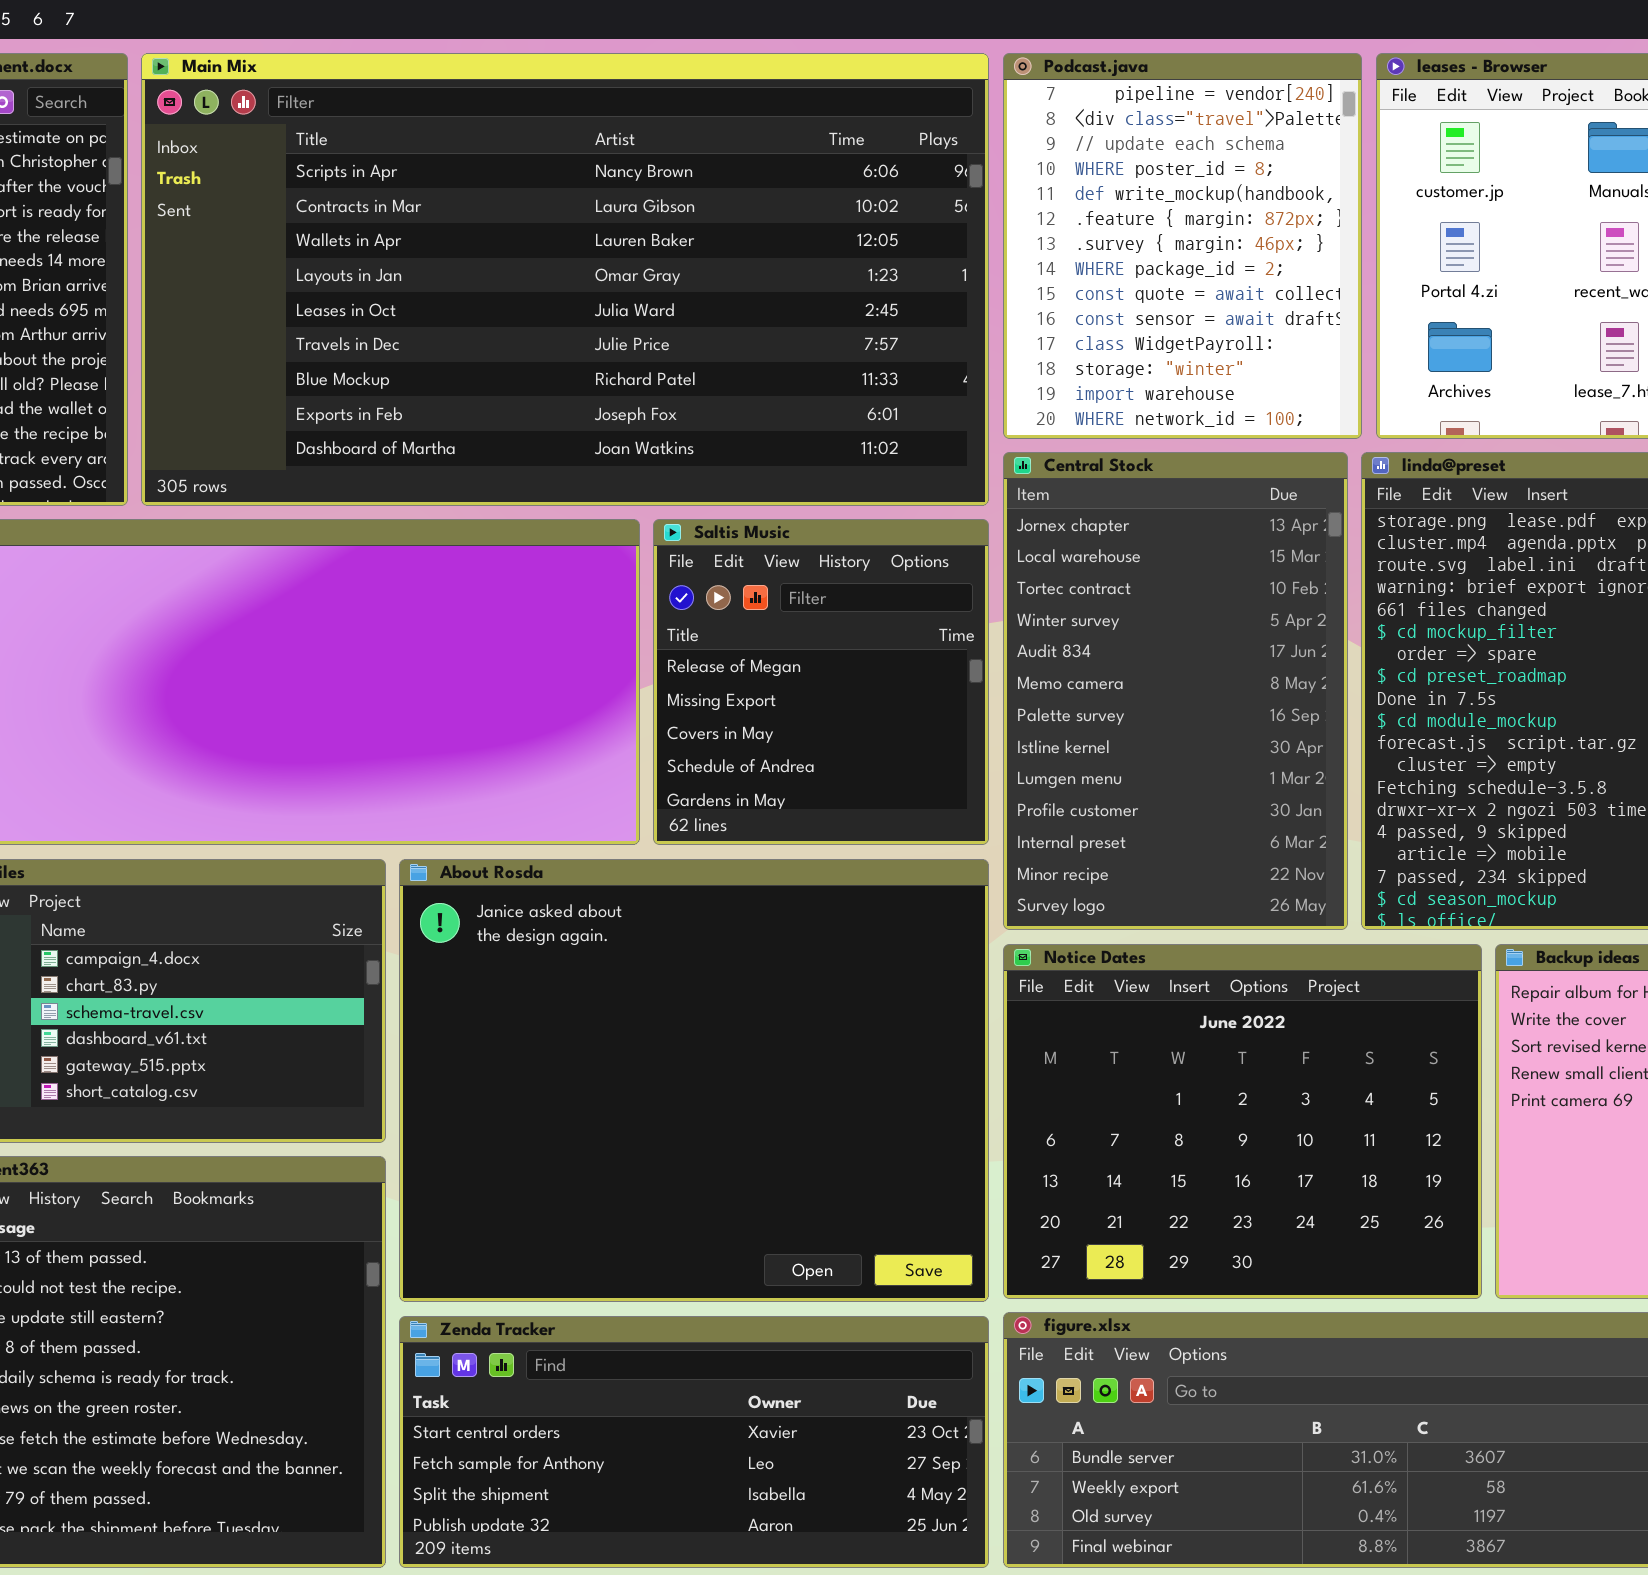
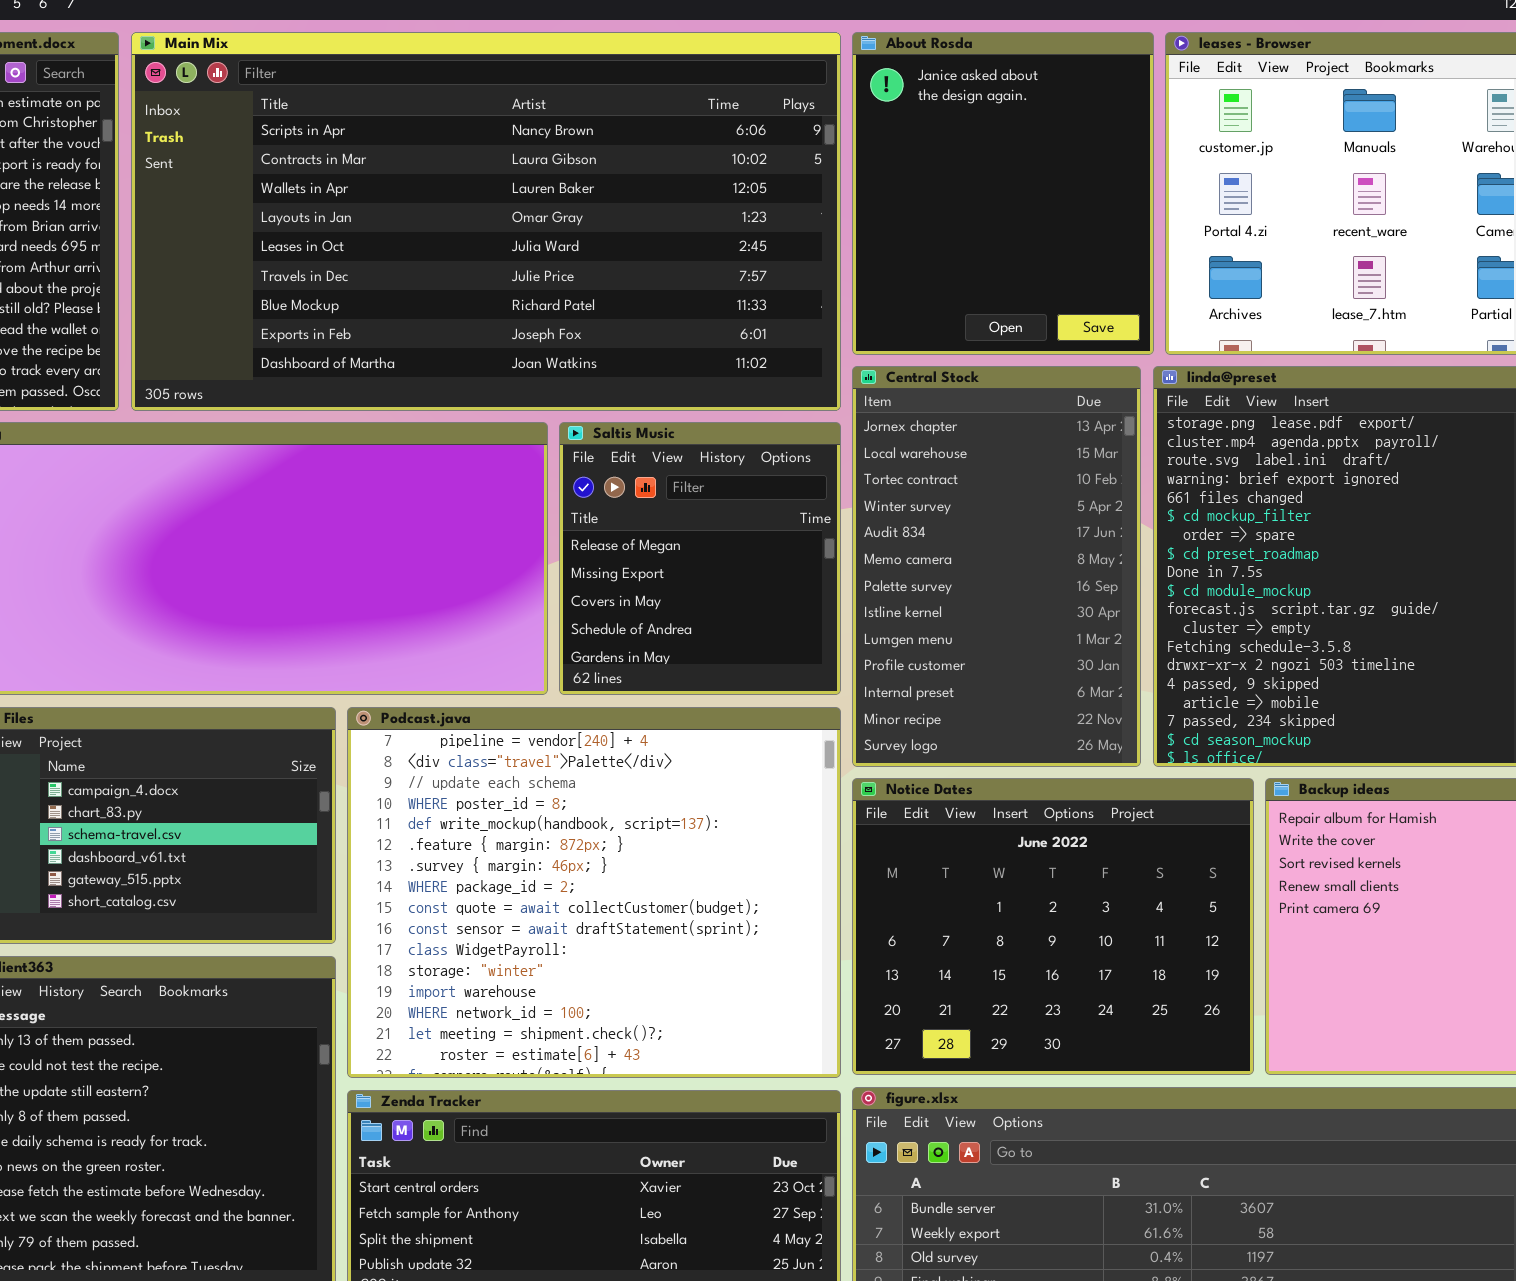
Podcast.java: [1003,53,1362,439] -> [347,707,841,1078], moved, resized
About Rosda: [399,859,989,1302] -> [852,32,1154,355], moved, resized

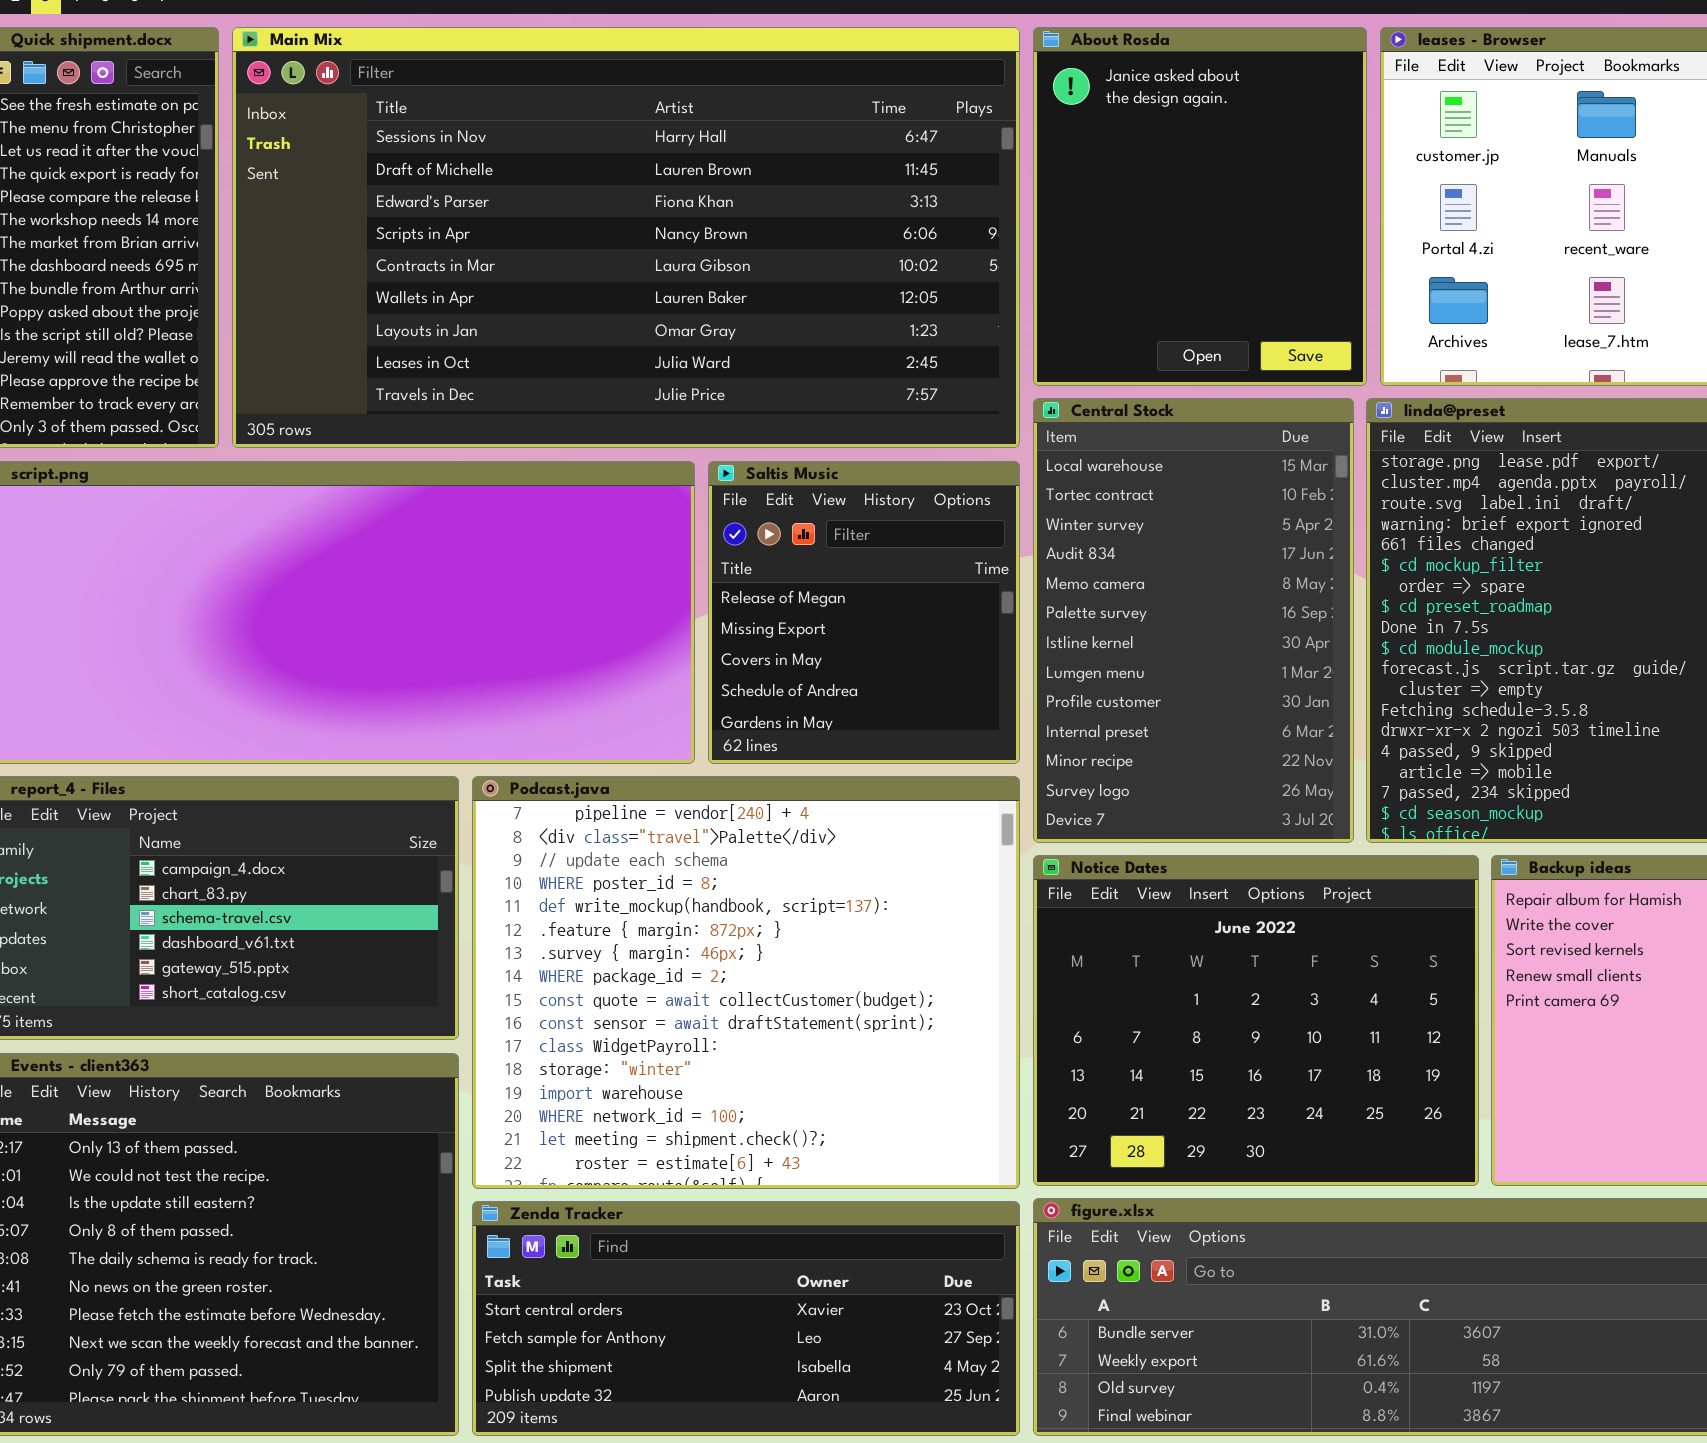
Main Mix: [131,32,841,411] -> [232,27,1020,448], scrolled up 3 rows
Central Stock: [852,366,1141,767] -> [1033,398,1354,843], scrolled down 1 row

